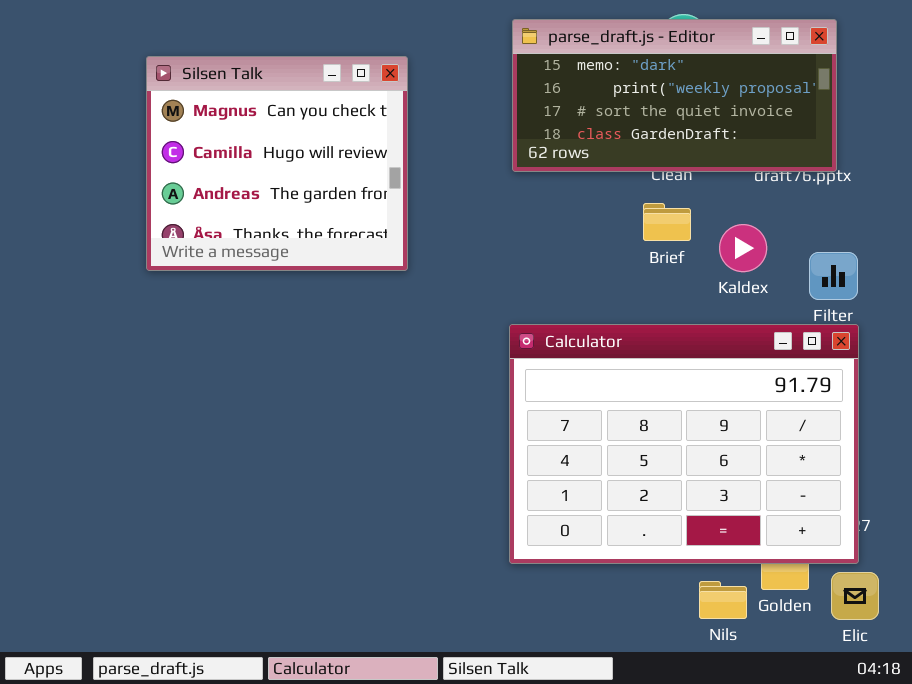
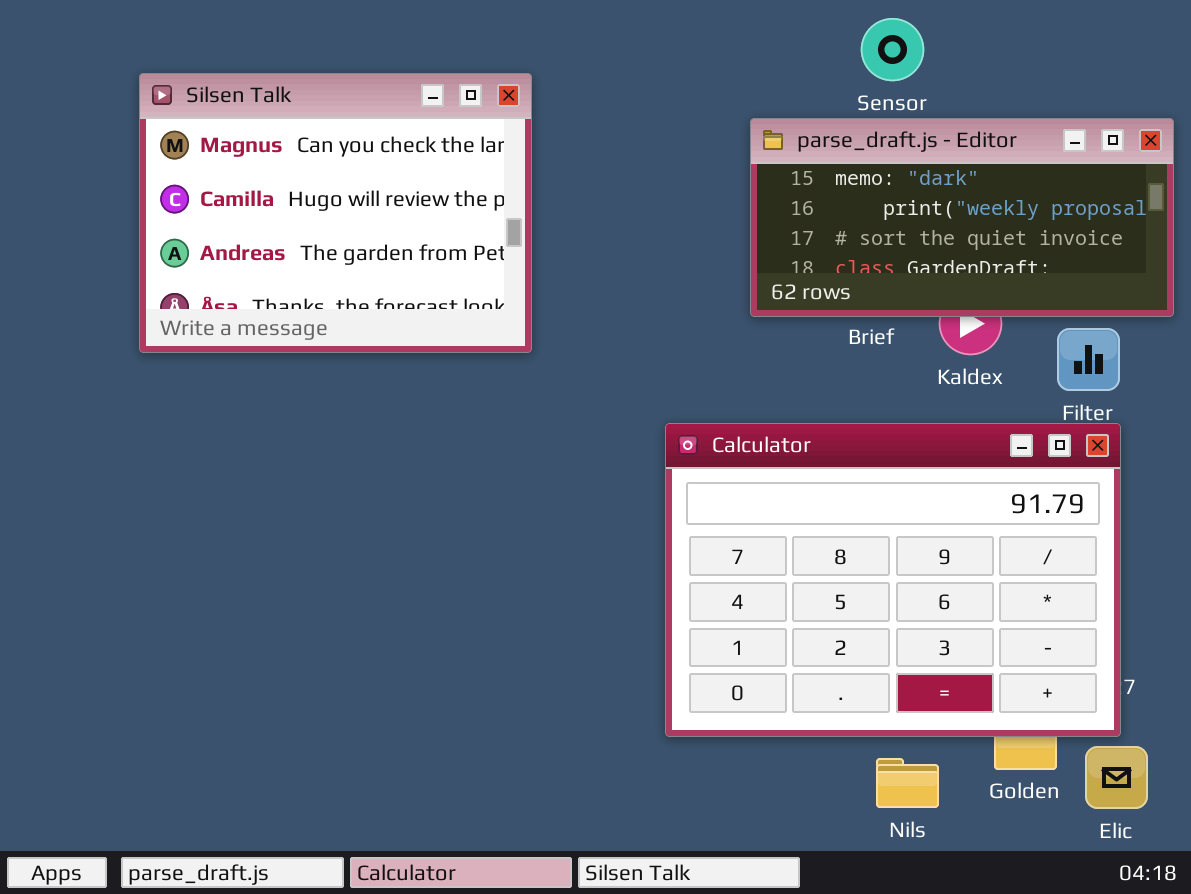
parse_draft.js - Editor: [512,19,837,172] -> [750,118,1174,317], moved
Silsen Talk: [146,56,408,271] -> [139,73,532,353], resized
Nils: [699,581,747,619] -> [876,758,939,808], moved

